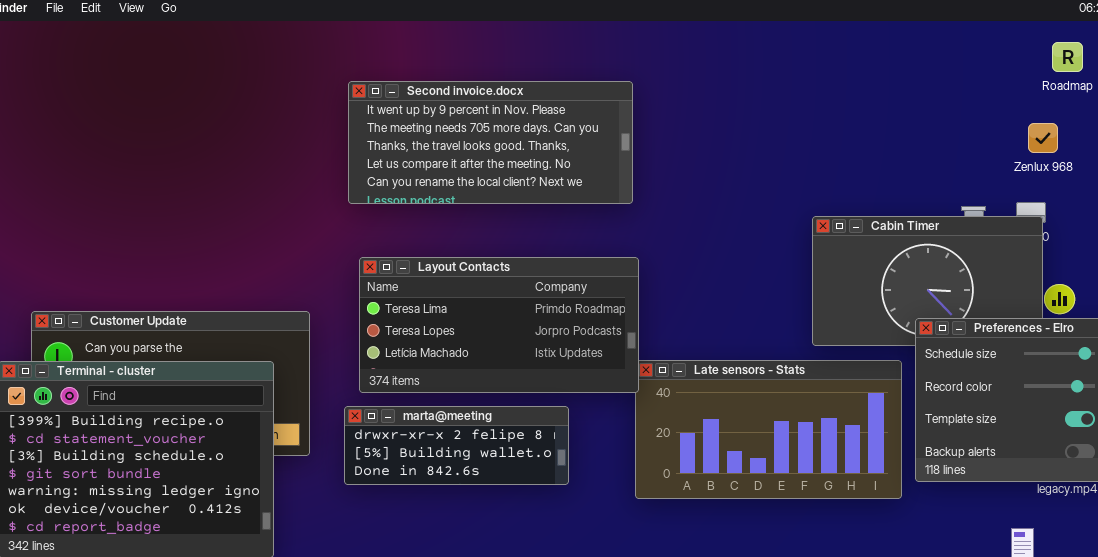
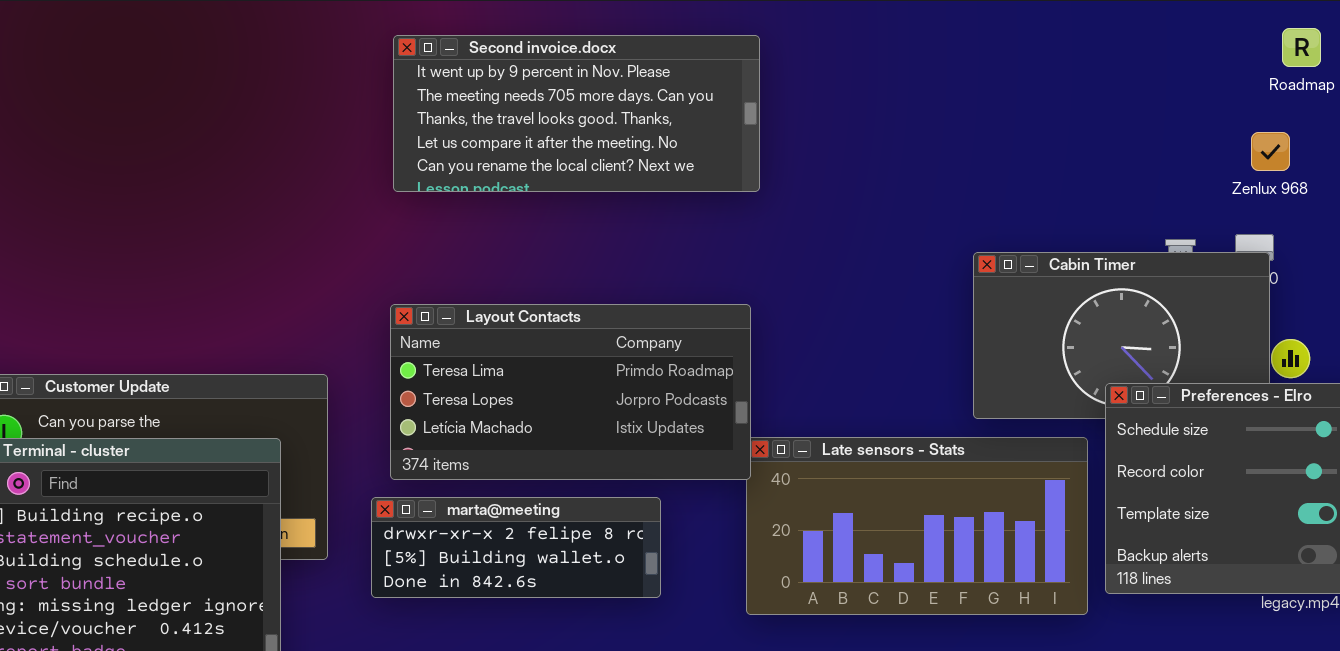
Second invoice.docx: [348,81,633,204] -> [393,35,760,192], moved

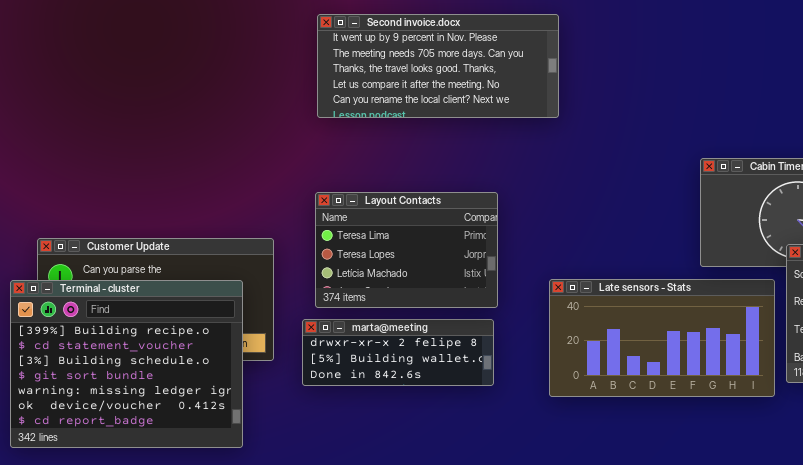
Layout Contacts: [390,304,751,480] -> [315,192,498,308], resized

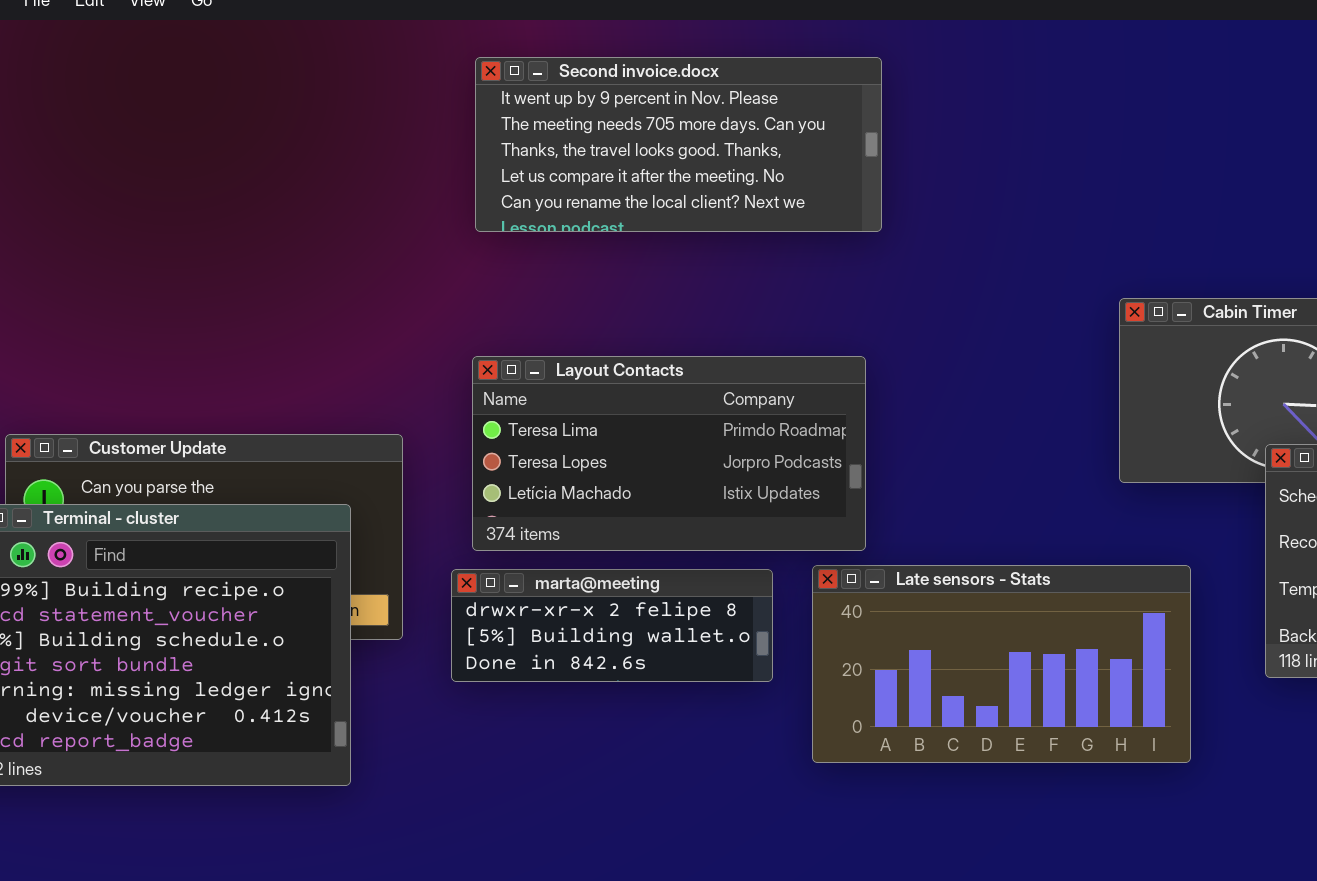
Layout Contacts: [315,192,498,308] -> [472,356,866,551], resized
Late sensors - Stats: [549,279,775,397] -> [812,565,1191,763], moved

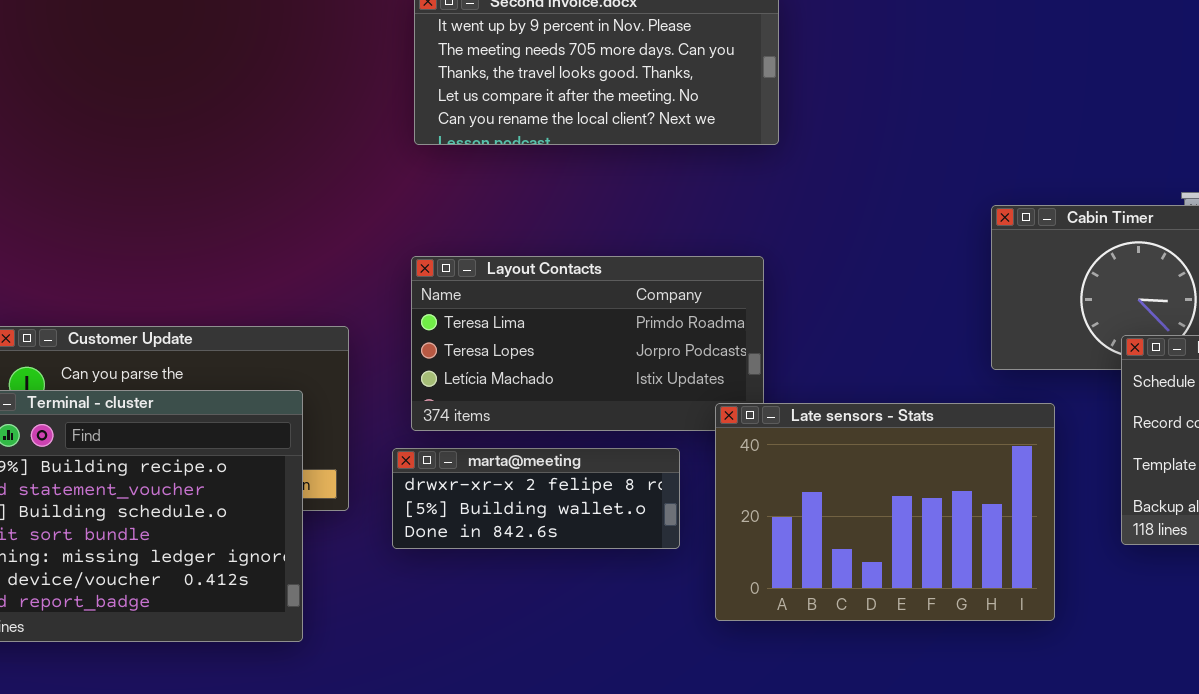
Late sensors - Stats: [812,565,1191,763] -> [715,403,1055,621], resized

